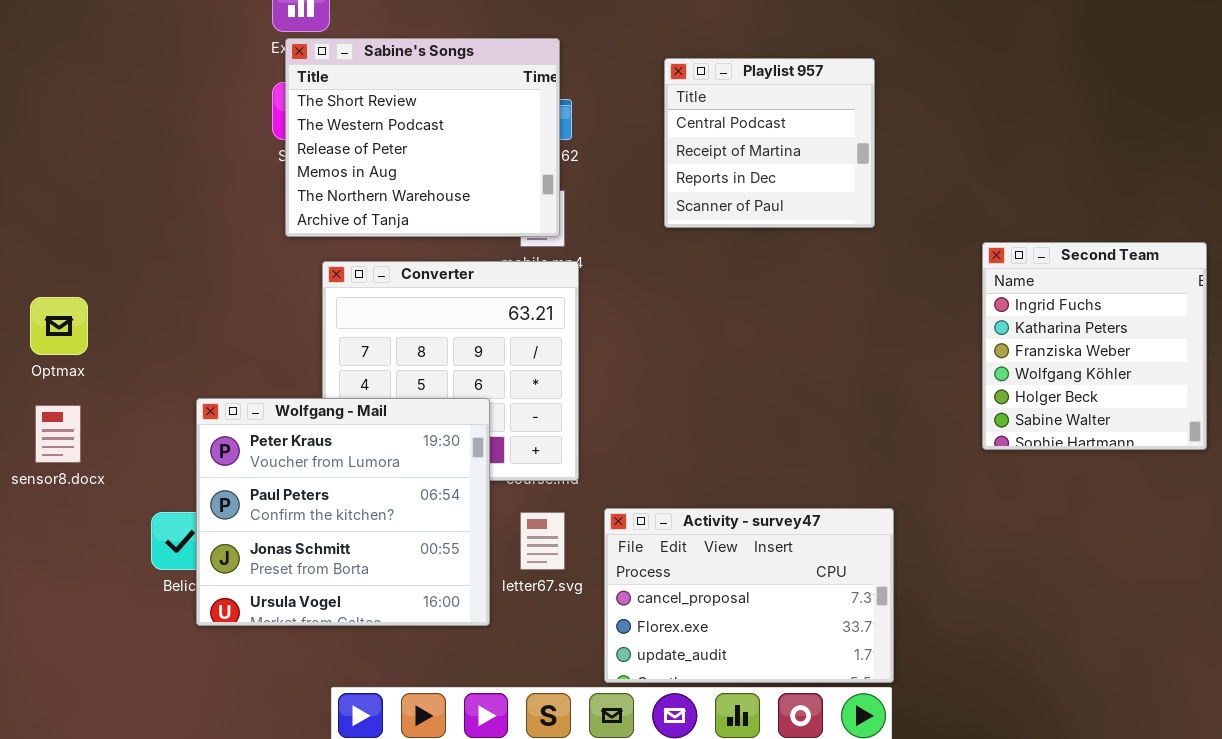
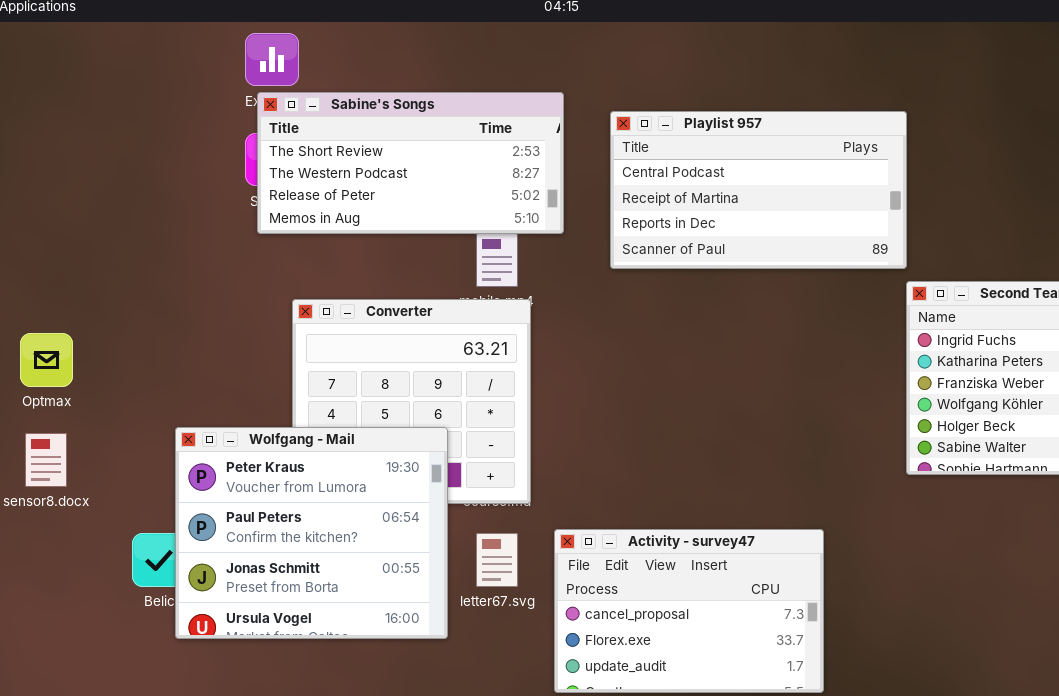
Sabine's Songs: [285,38,560,237] -> [257,92,564,234], resized
Playlist 957: [664,58,875,228] -> [610,111,907,269], resized

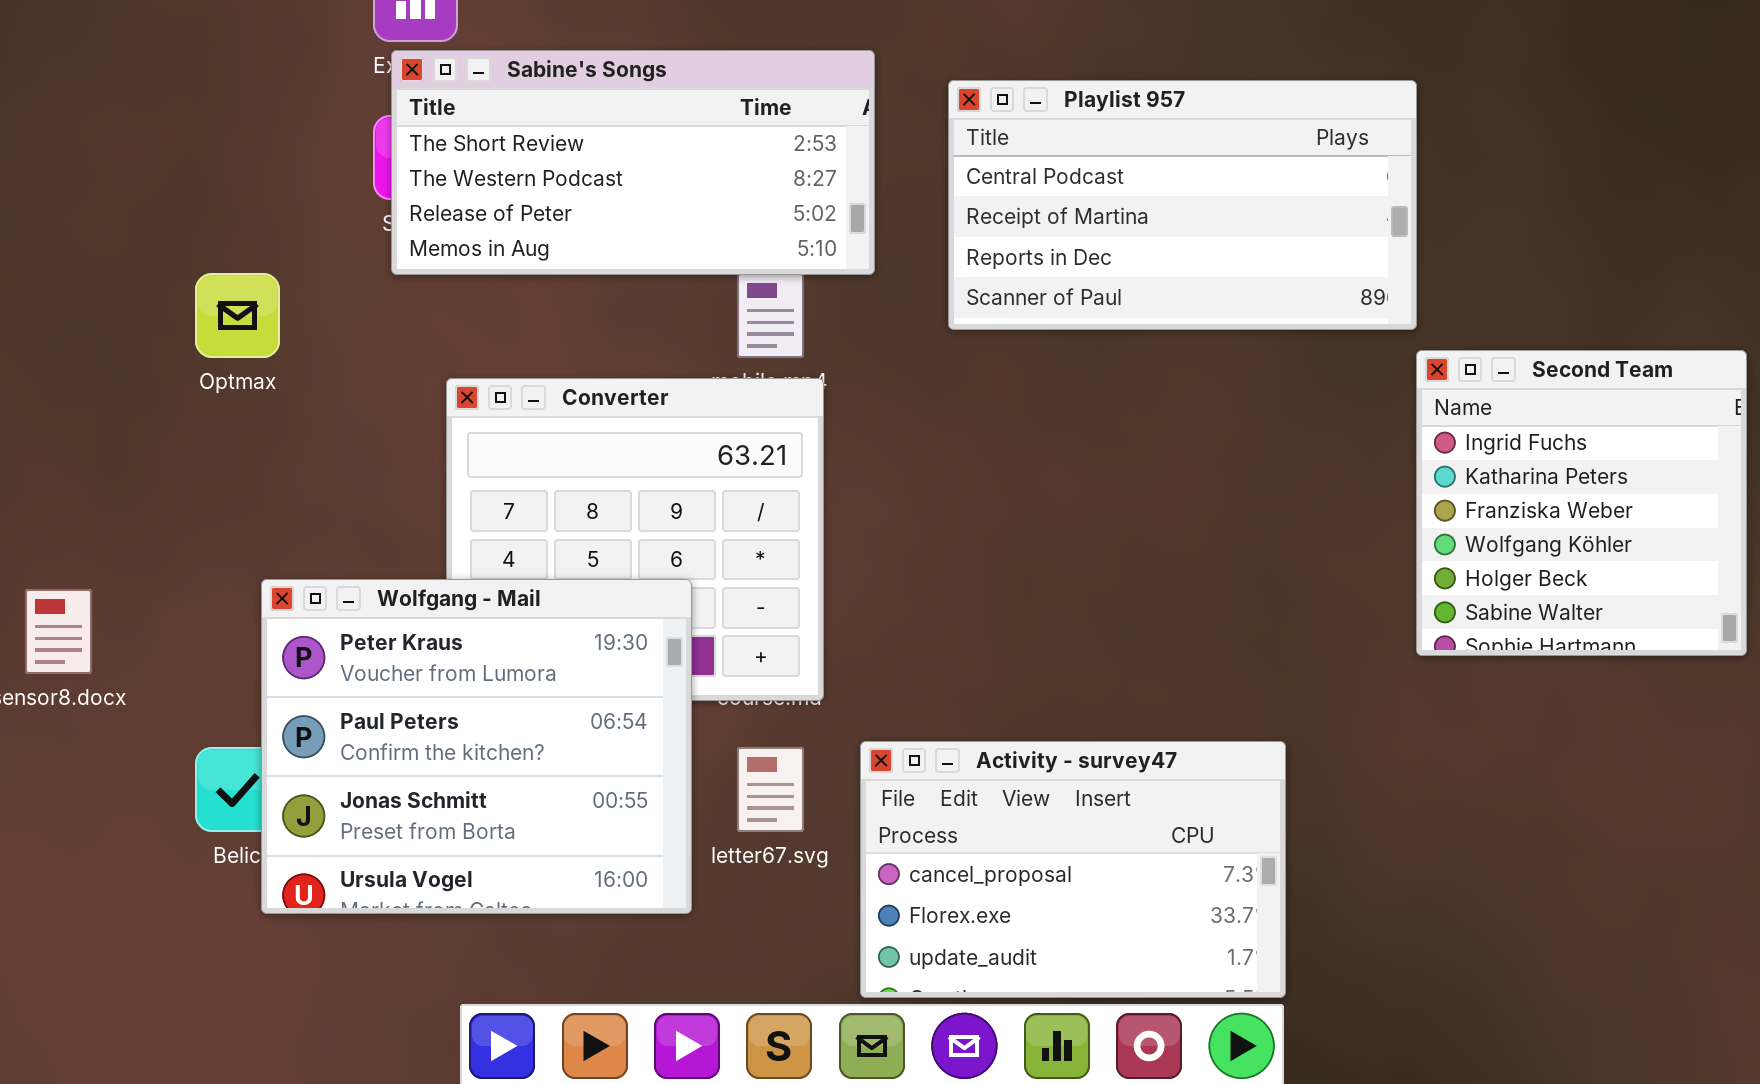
Optmax: [20,333,73,387] -> [195,273,280,358], moved

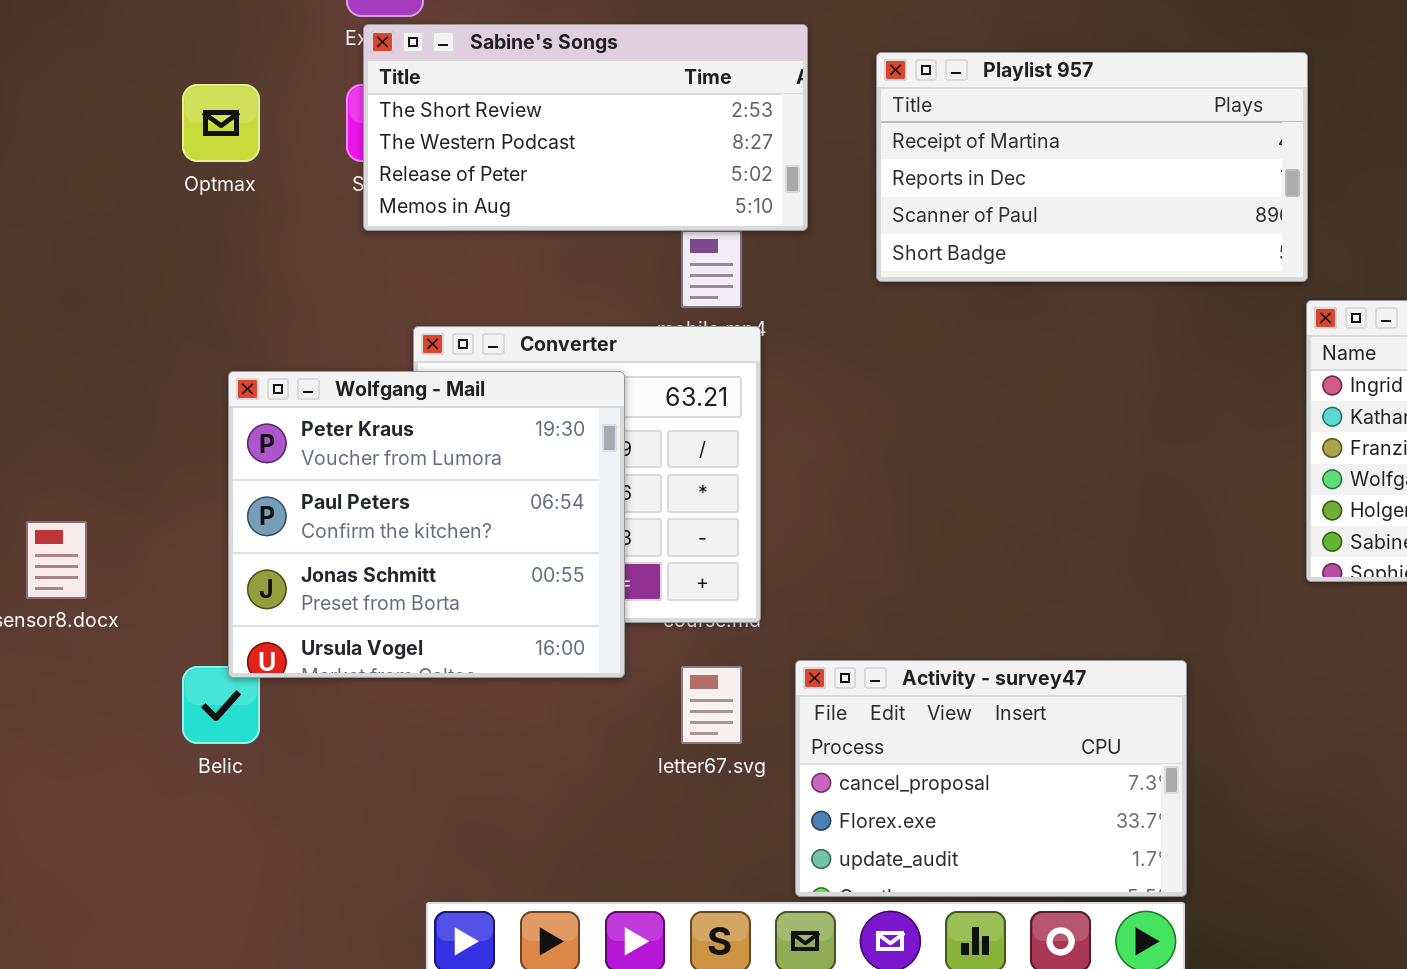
Playlist 957: [948,80,1417,330] -> [876,52,1308,282], scrolled down 1 row
Optmax: [195,273,280,358] -> [182,84,260,162], moved
Wolfgang - Mail: [261,579,692,914] -> [228,371,625,678], moved

